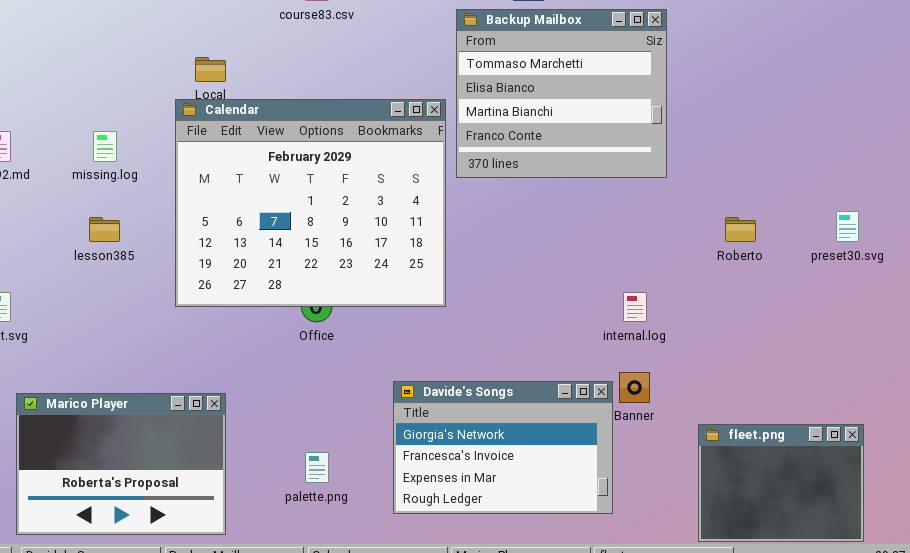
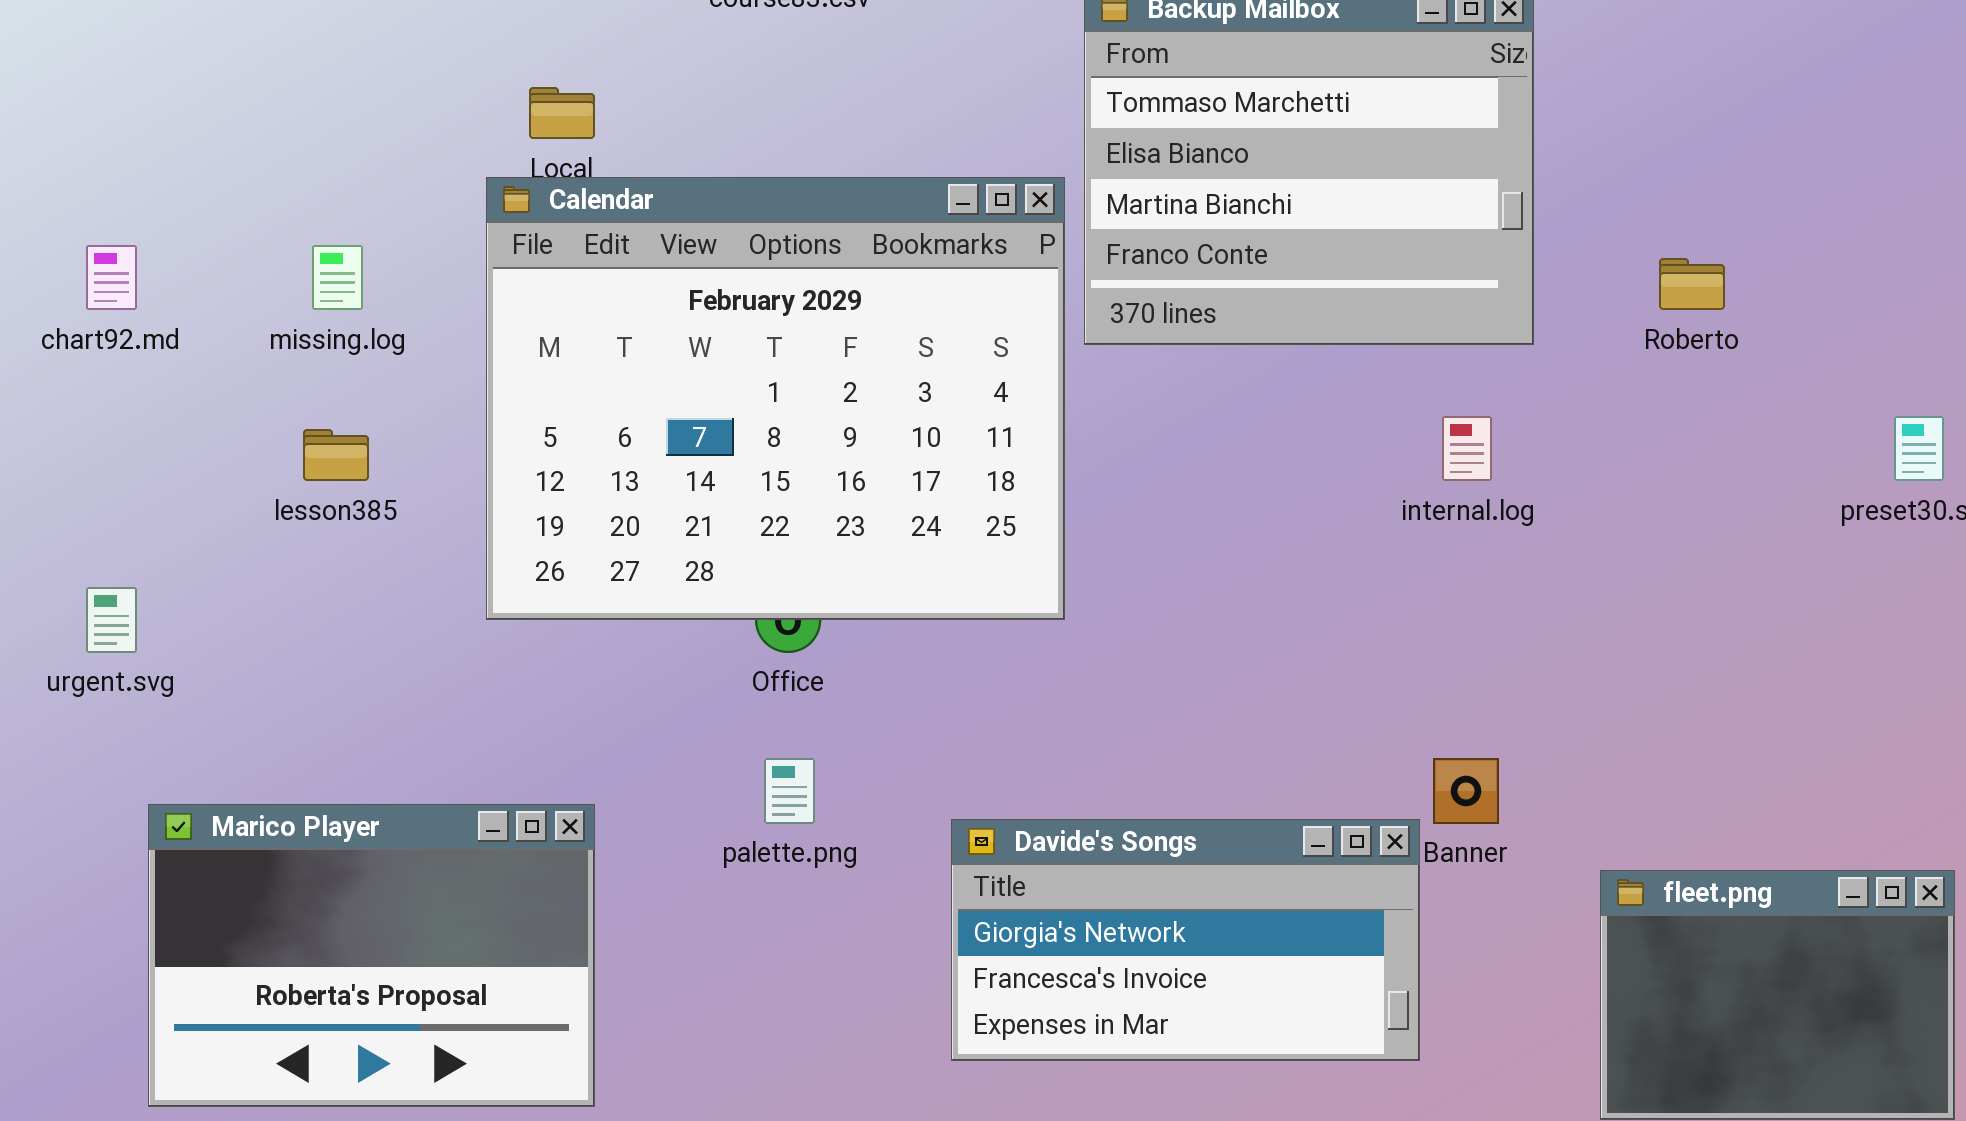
Roberto: [725,217,756,242] -> [1659,258,1725,310], moved
internal.log: [623,292,647,322] -> [1442,416,1492,481], moved
Davide's Songs: [393,381,613,514] -> [951,819,1420,1061], resized
palette.png: [305,452,329,483] -> [764,758,815,824], moved

